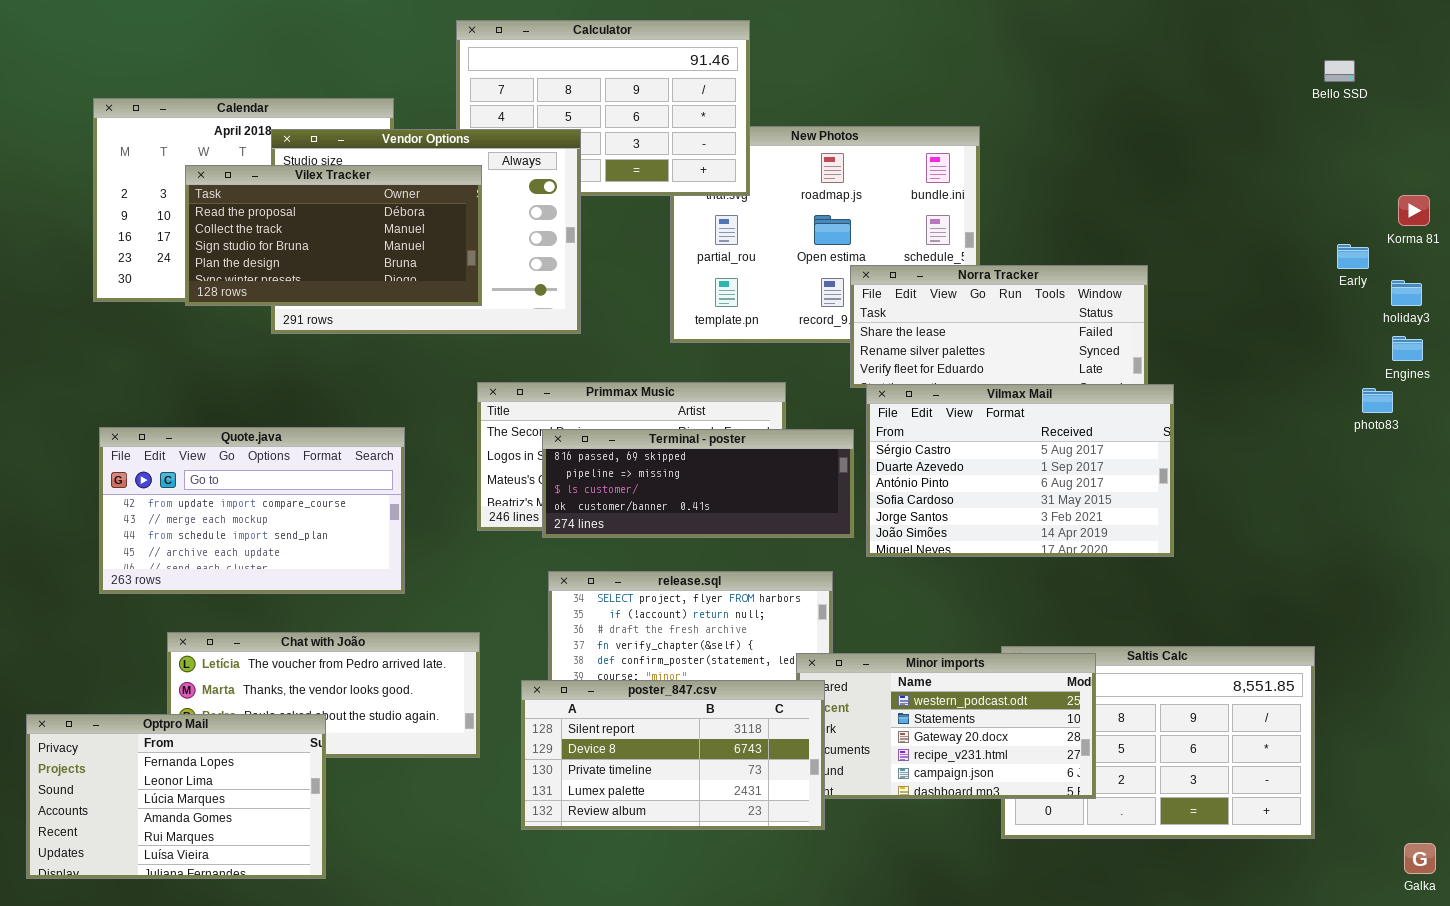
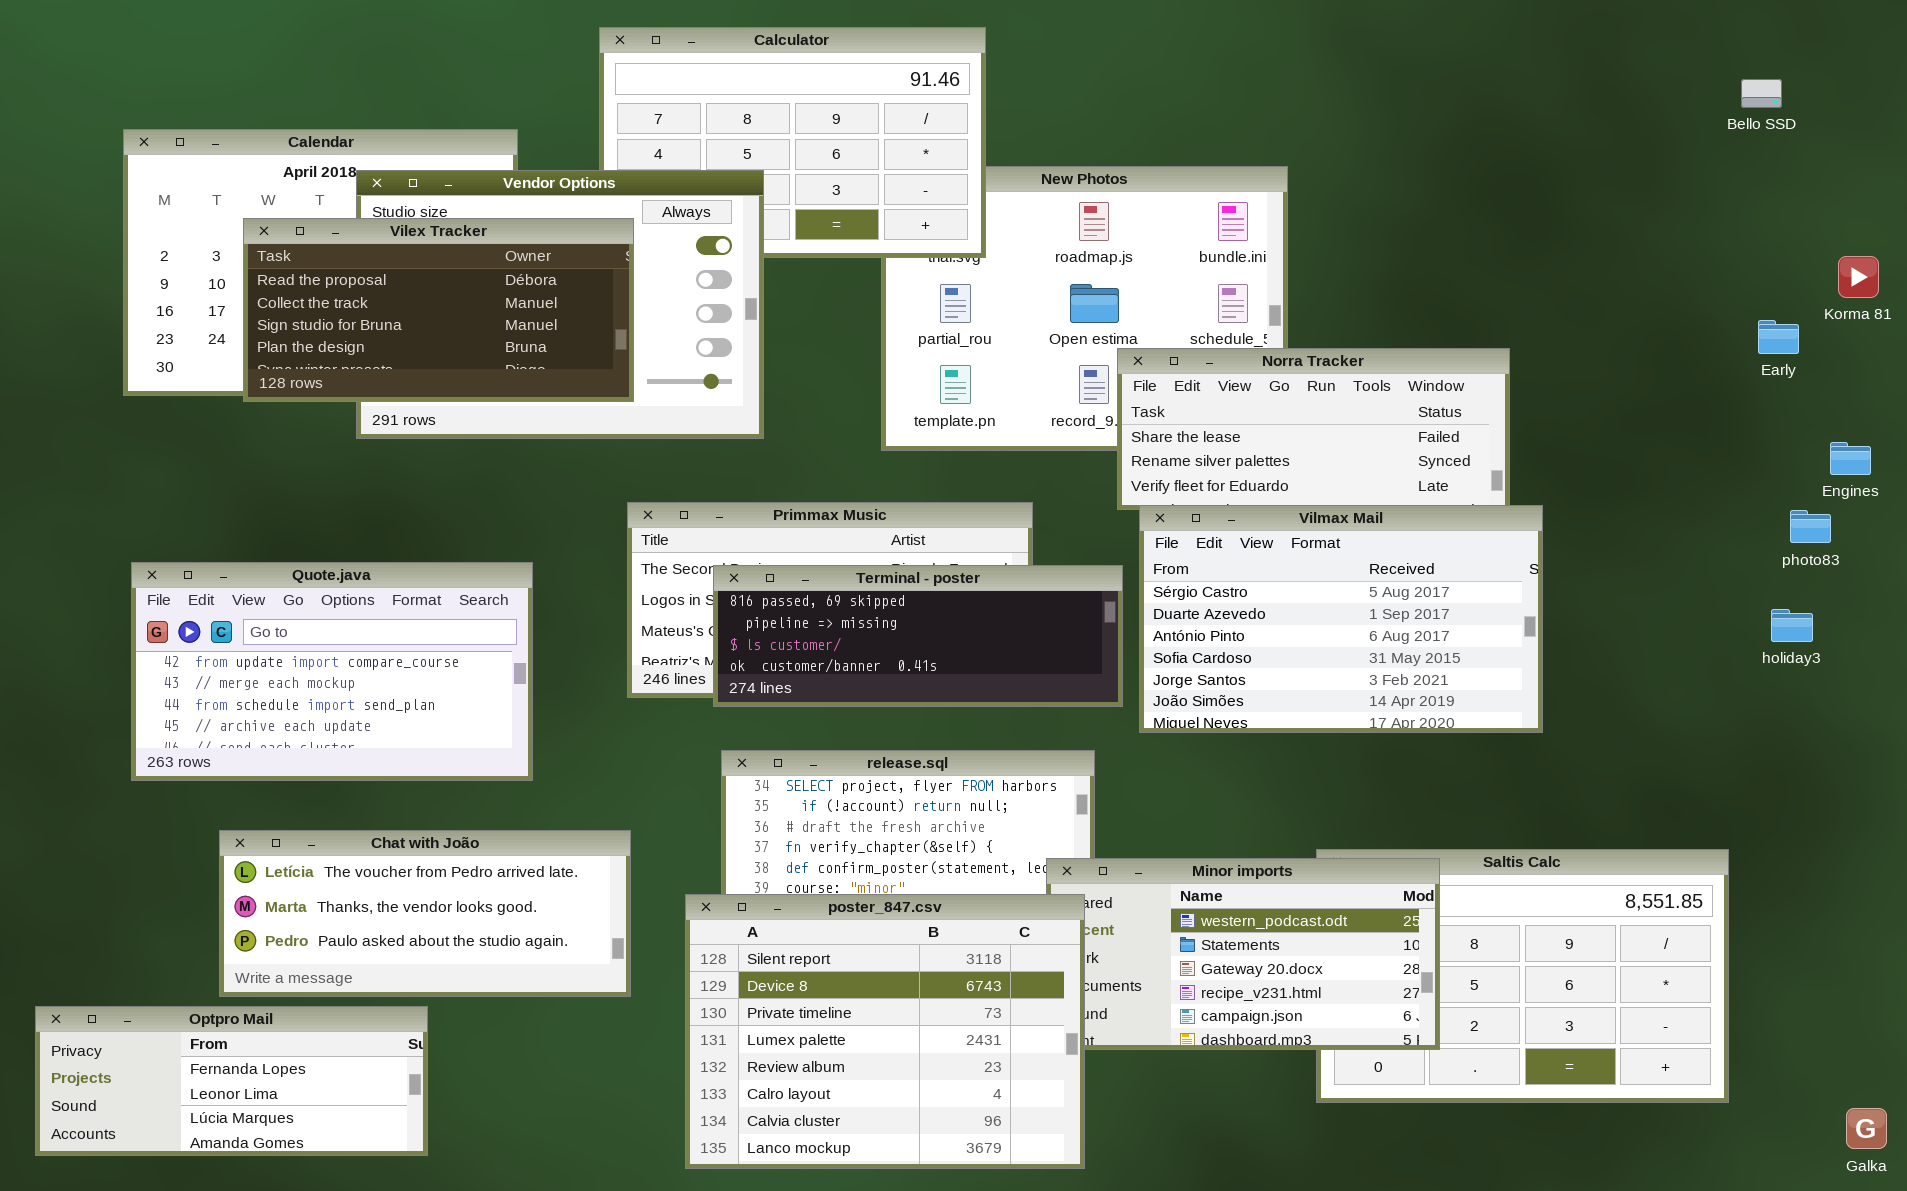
holiday3: [1391,280,1422,306] -> [1771,609,1813,642], moved
poster_847.csv: [521,680,825,830] -> [685,894,1085,1169], resized
Optpro Mail: [26,714,326,879] -> [35,1006,428,1156], resized

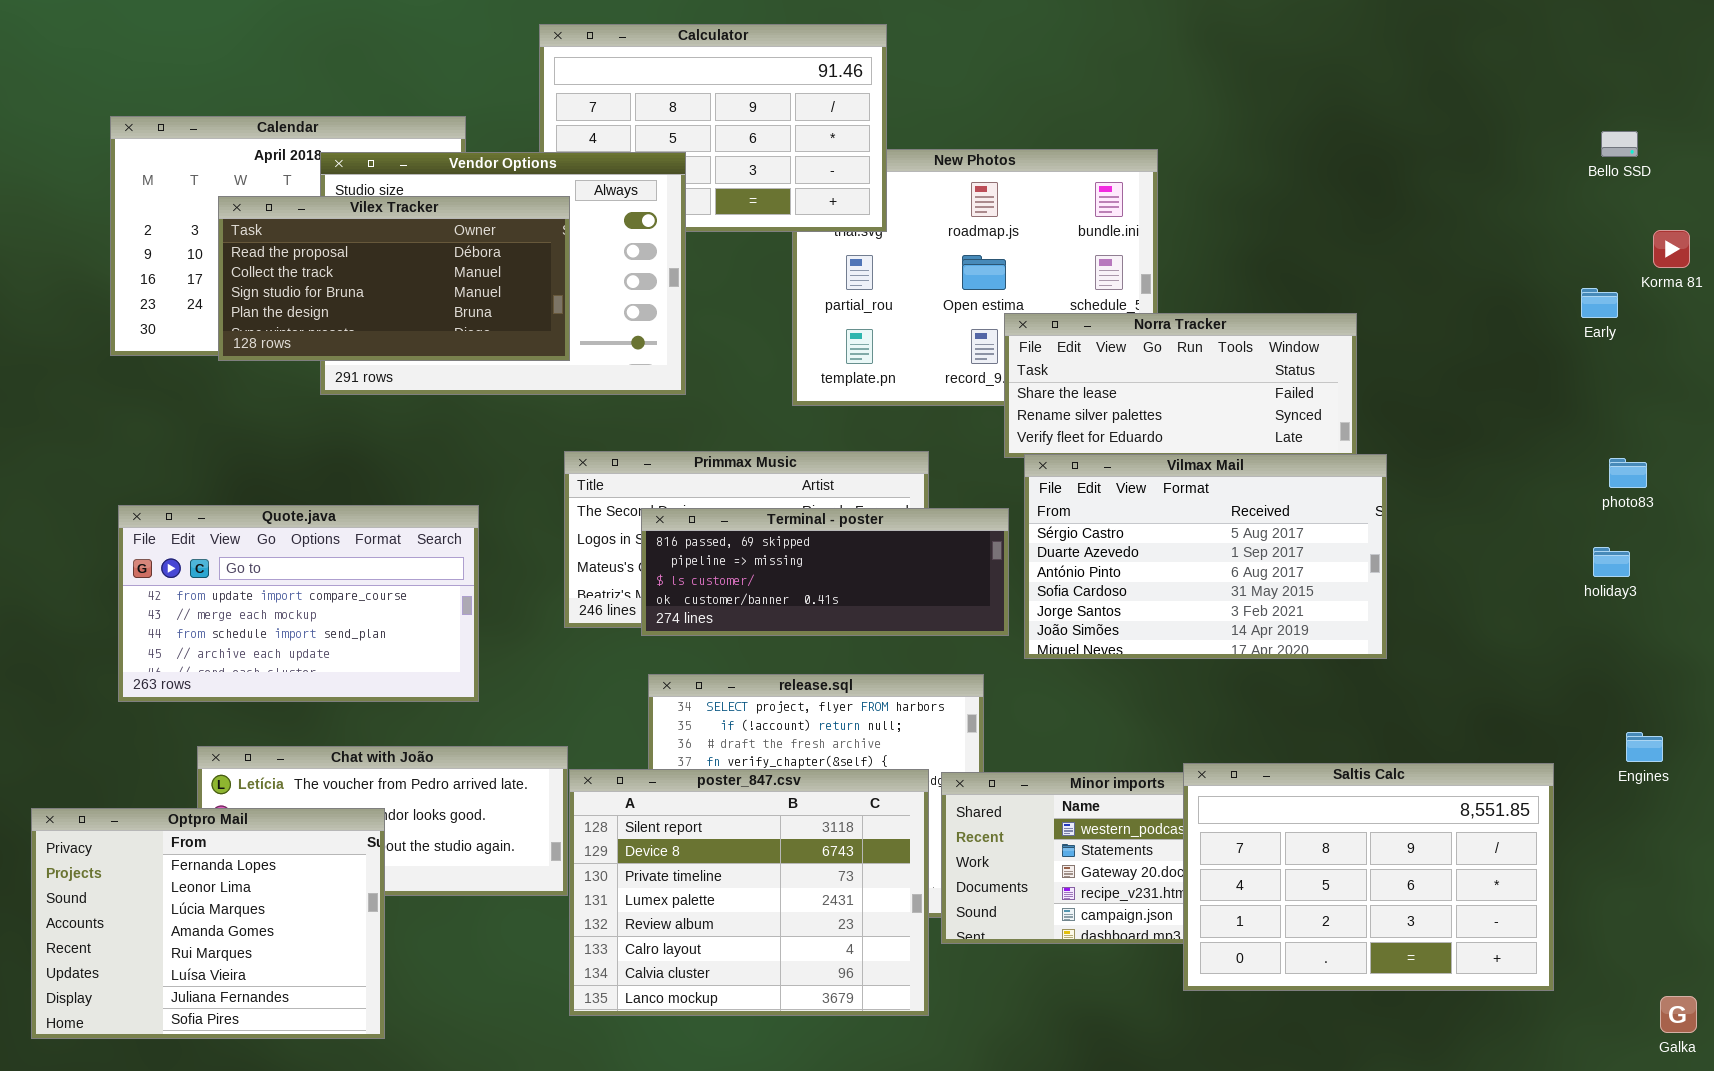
Bello SSD: [1741,79,1782,108] -> [1601,131,1638,157], moved
Engines: [1830,442,1871,475] -> [1626,732,1663,762], moved
Saltis Calc: [1316,849,1729,1103] -> [1183,763,1554,991], raised
poster_847.csv: [685,894,1085,1169] -> [569,769,929,1016], moved
Optpro Mail: [35,1006,428,1156] -> [31,808,385,1039], resized

